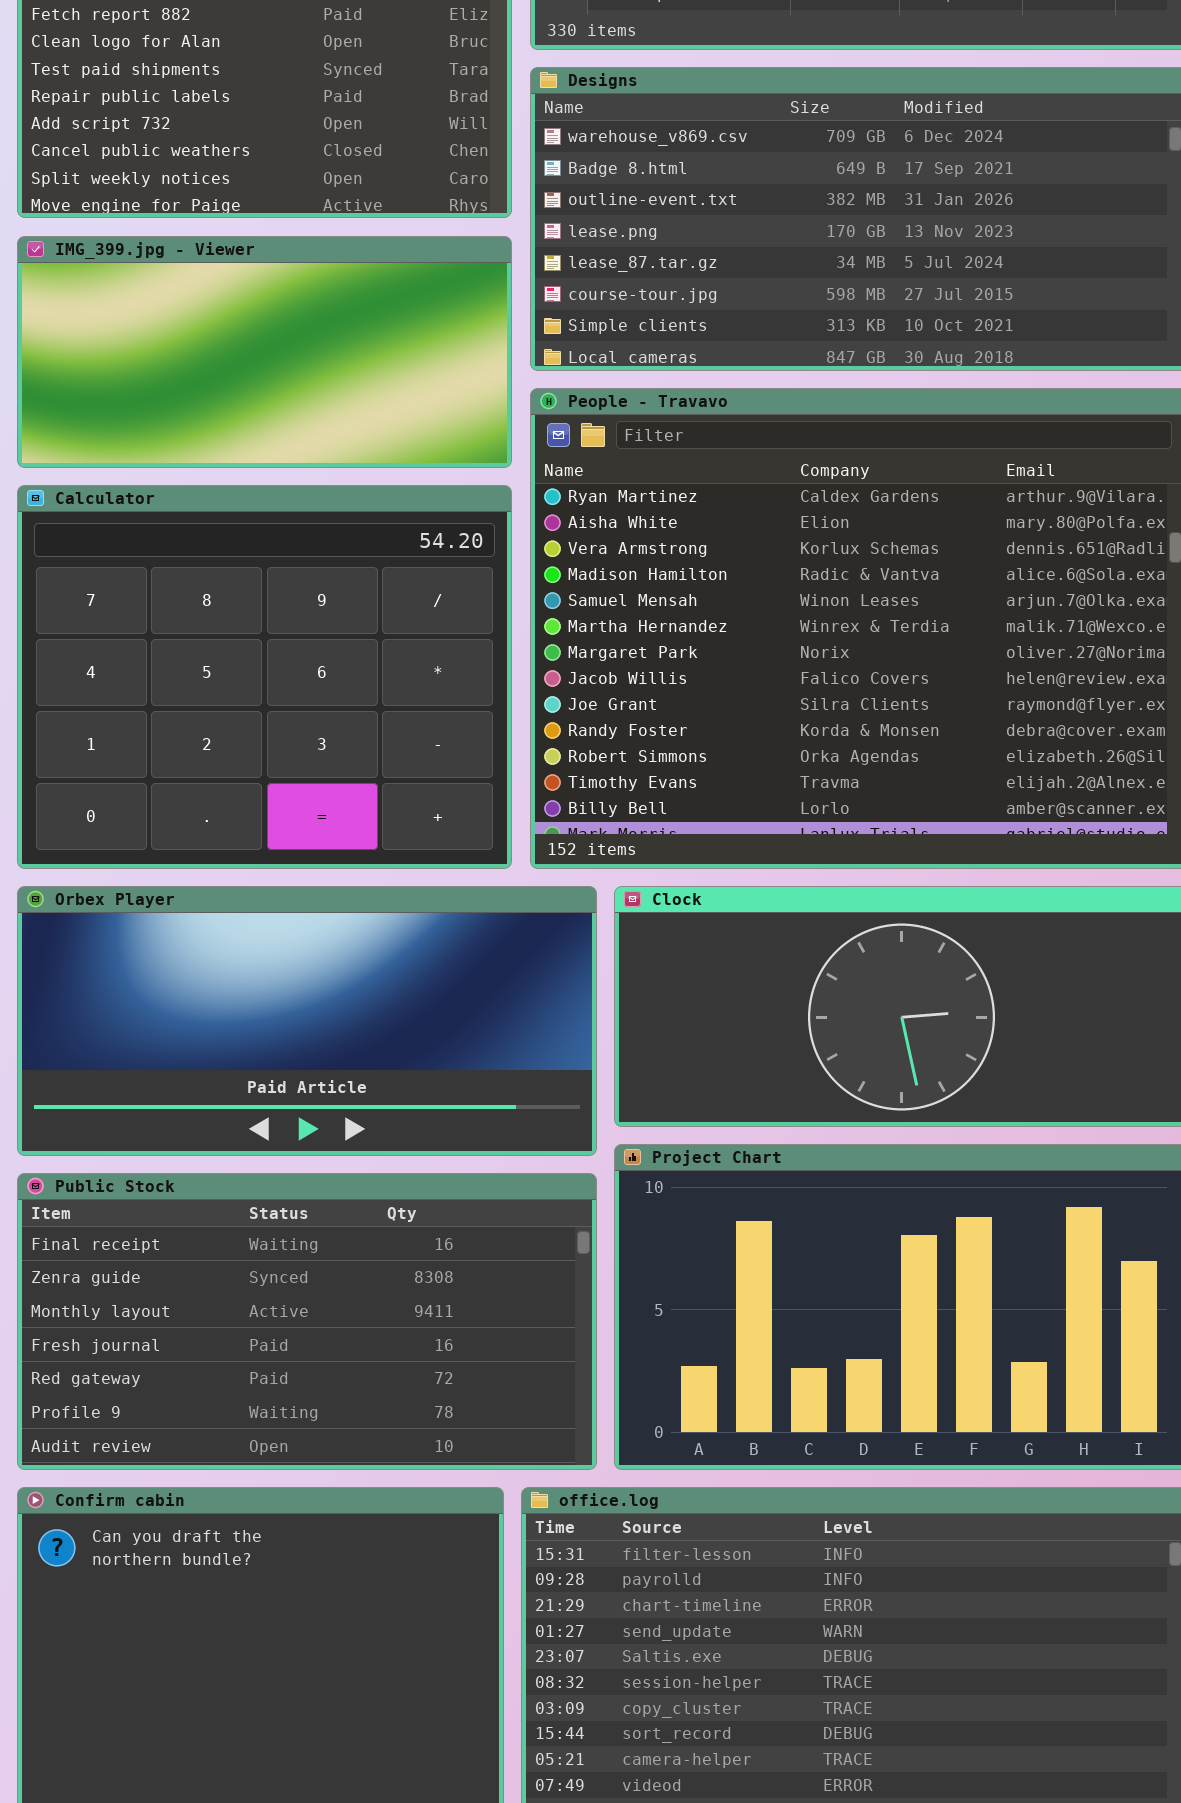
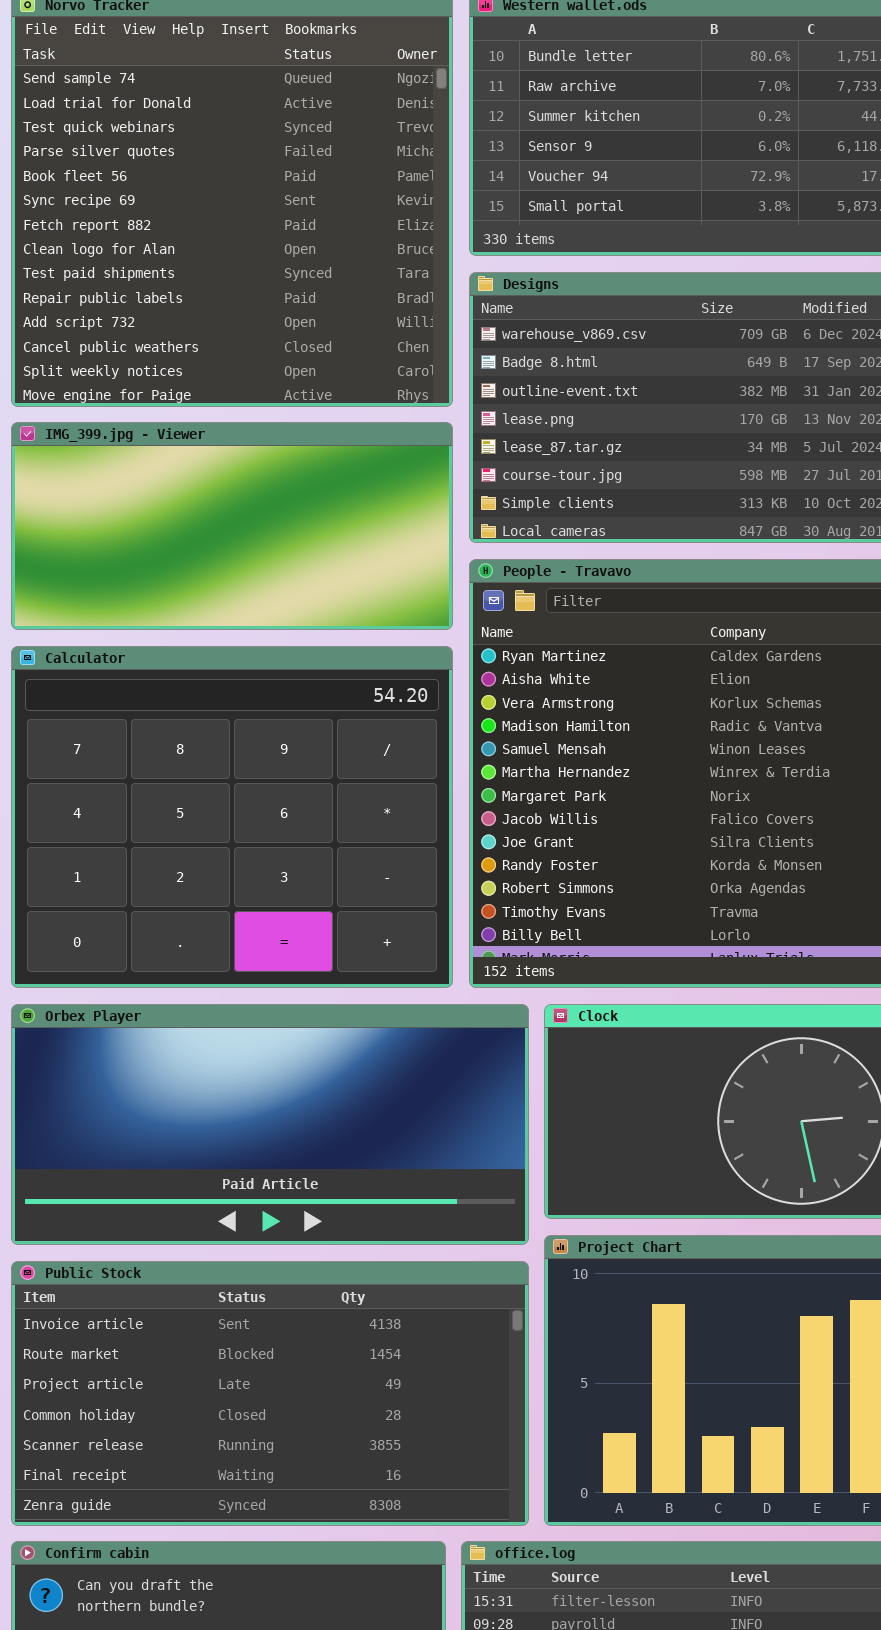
Public Stock: [17,1173,597,1470] -> [11,1261,529,1526], scrolled up 5 rows

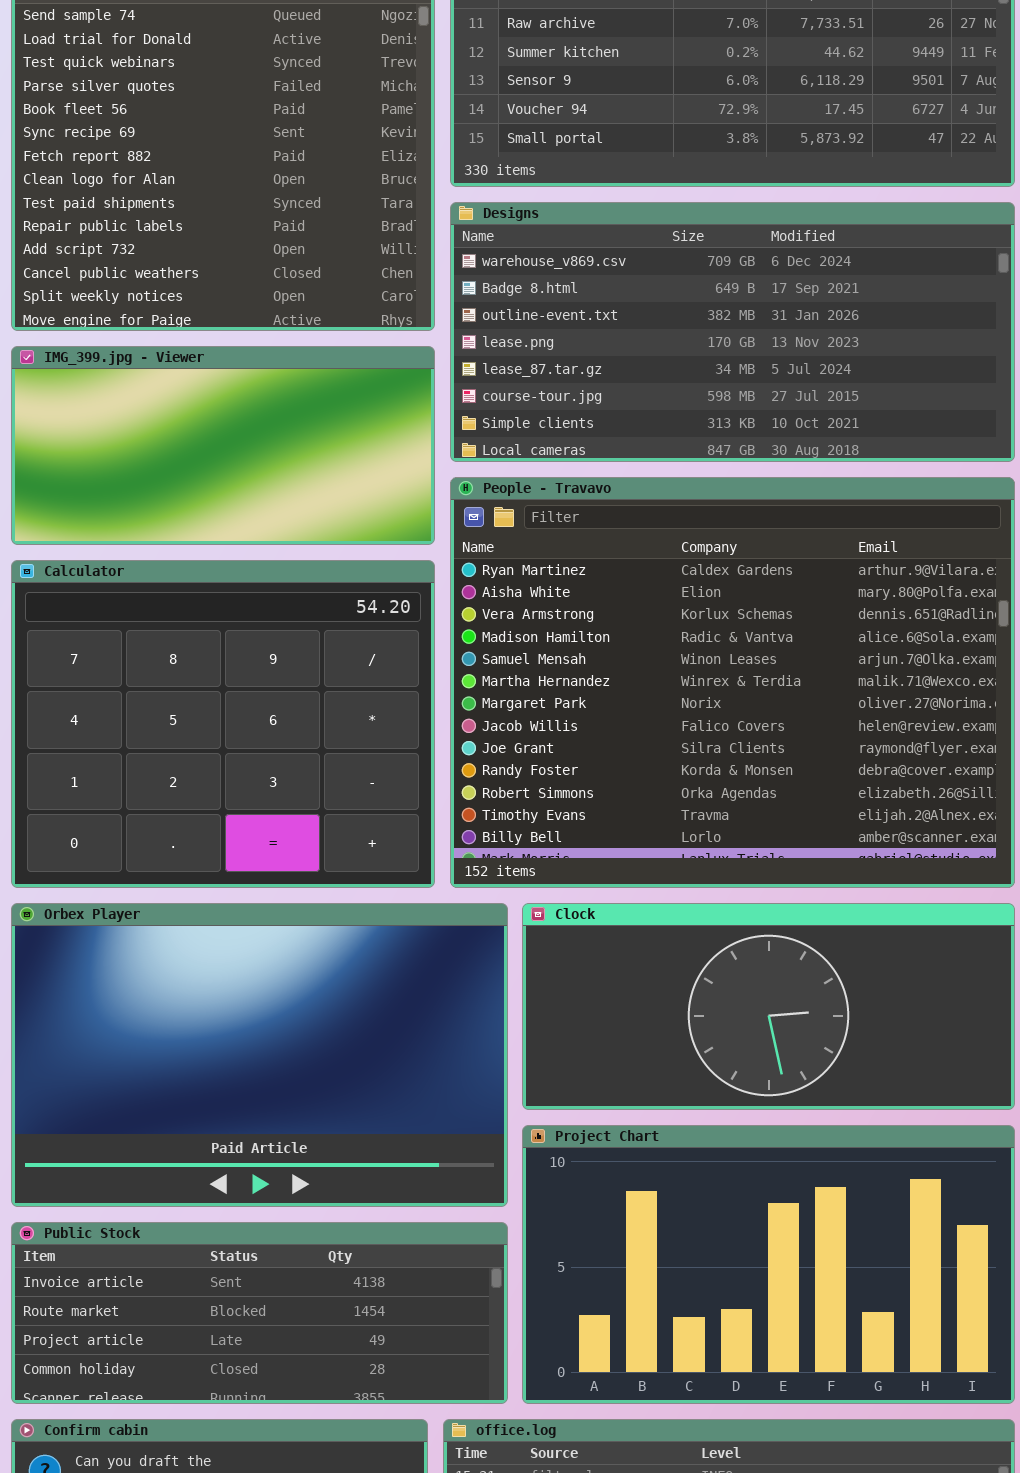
Orbex Player: [11,1004,529,1245] -> [11,903,508,1207], resized
Public Stock: [11,1261,529,1526] -> [11,1222,508,1404], resized

